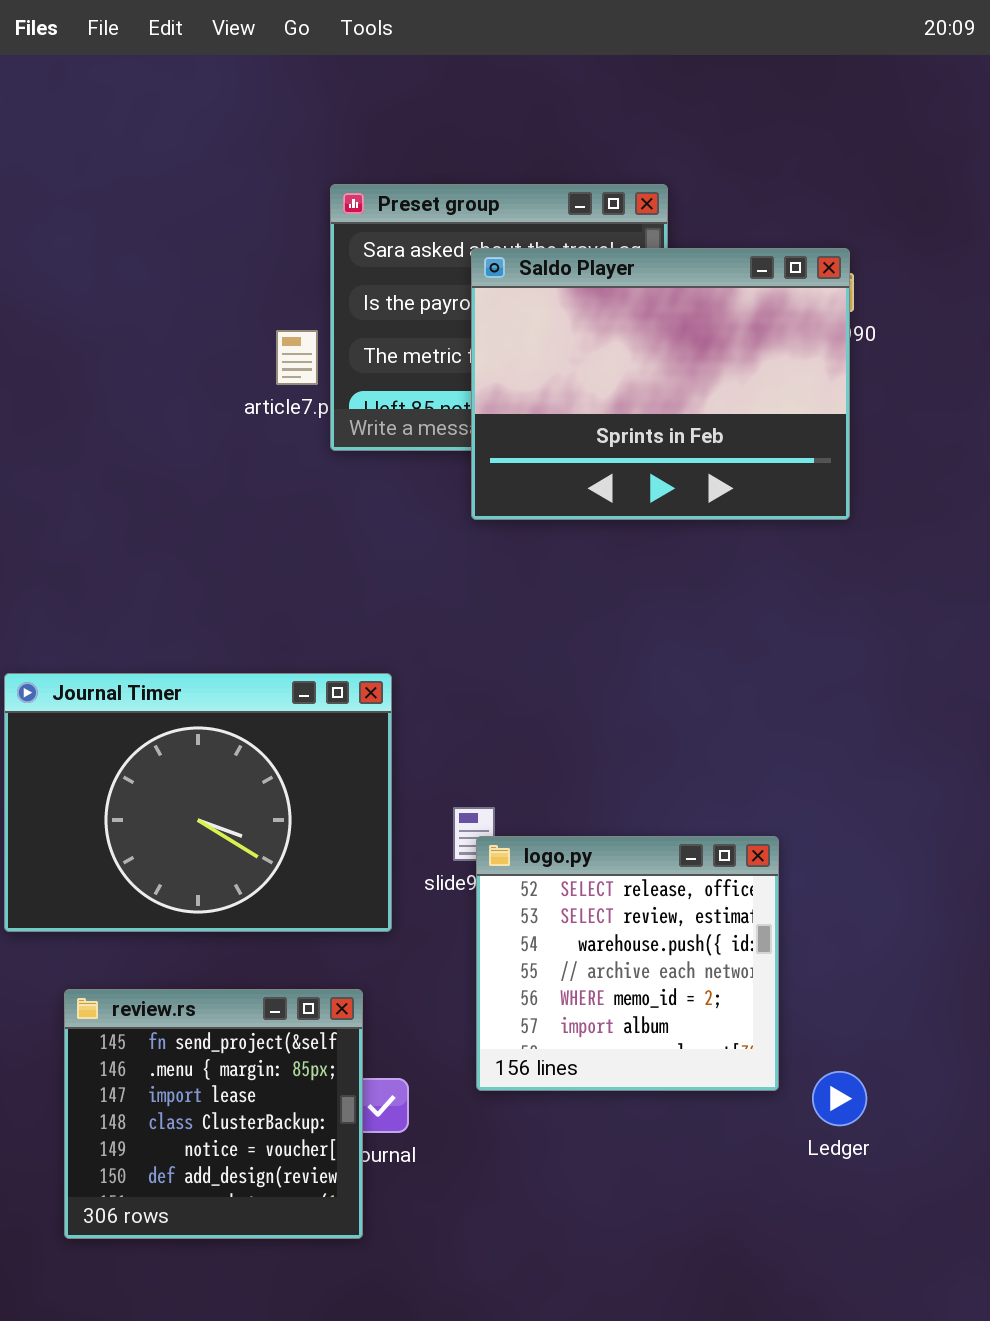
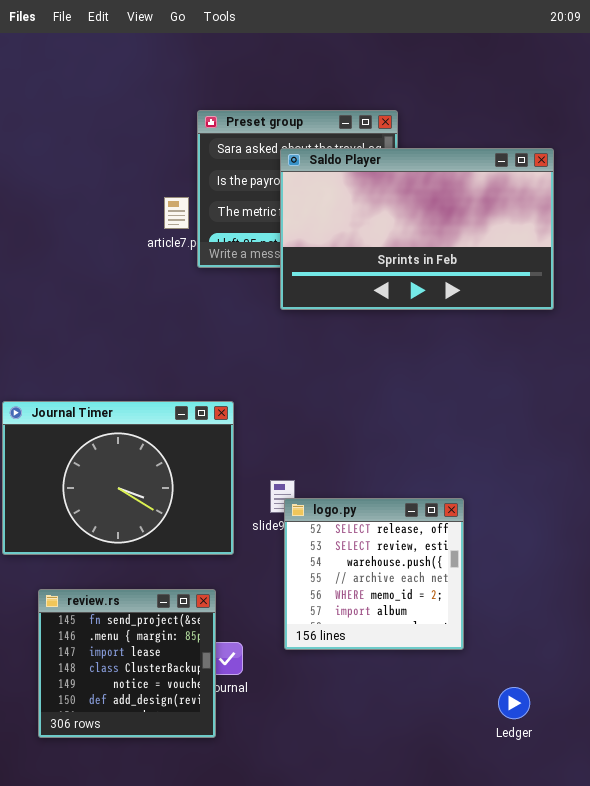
Saldo Player: [471,248,850,520] -> [280,148,554,310], resized
Ledger: [812,1071,867,1126] -> [498,687,530,719], moved

